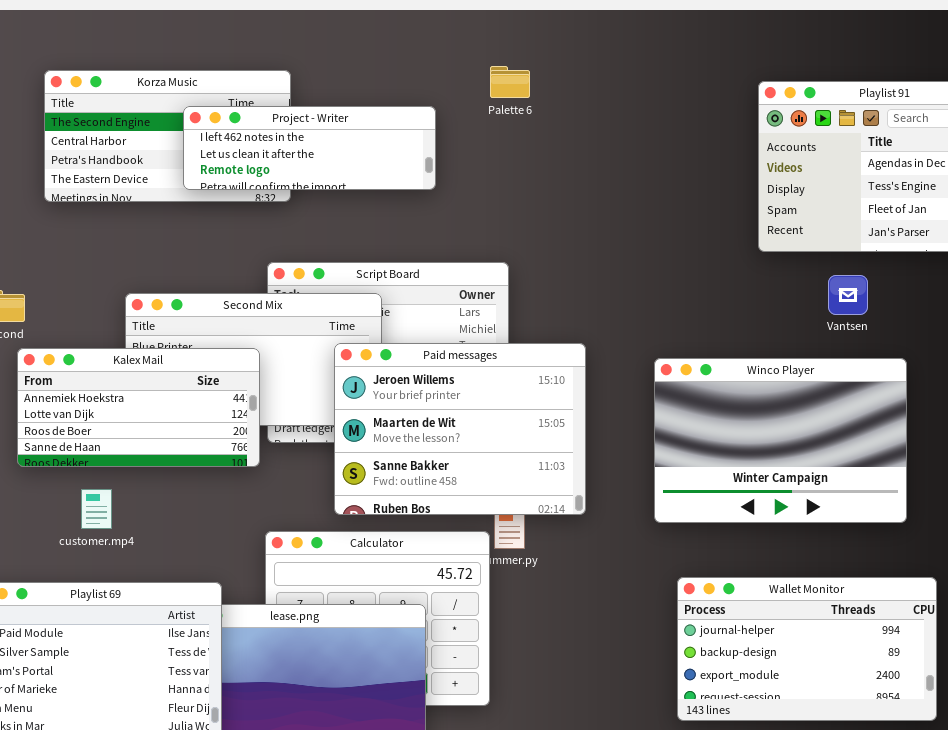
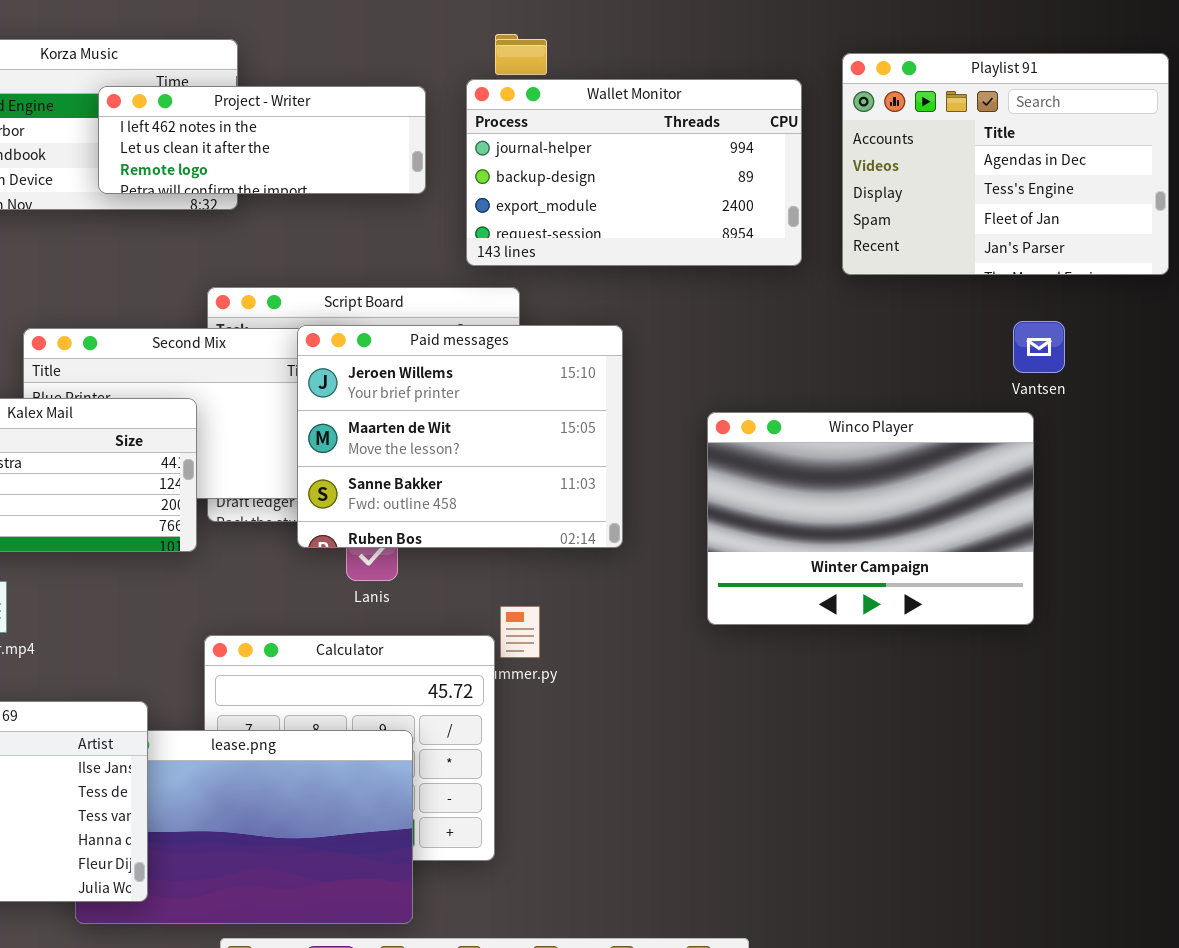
Vantsen: [828,275,868,315] -> [1013,321,1065,373], moved
Paid messages: [334,343,586,515] -> [297,325,623,548], moved
Wallet Monitor: [677,577,937,721] -> [466,79,802,266], moved

